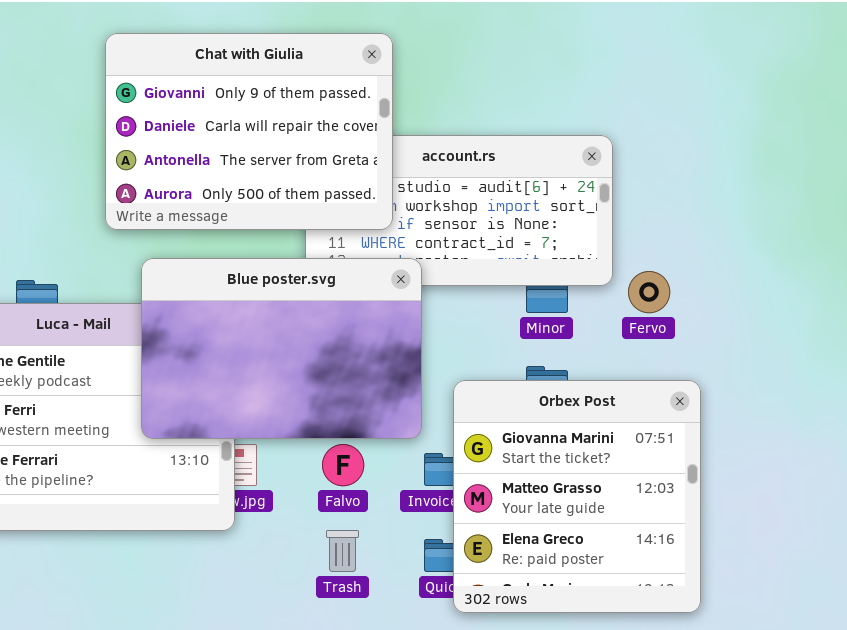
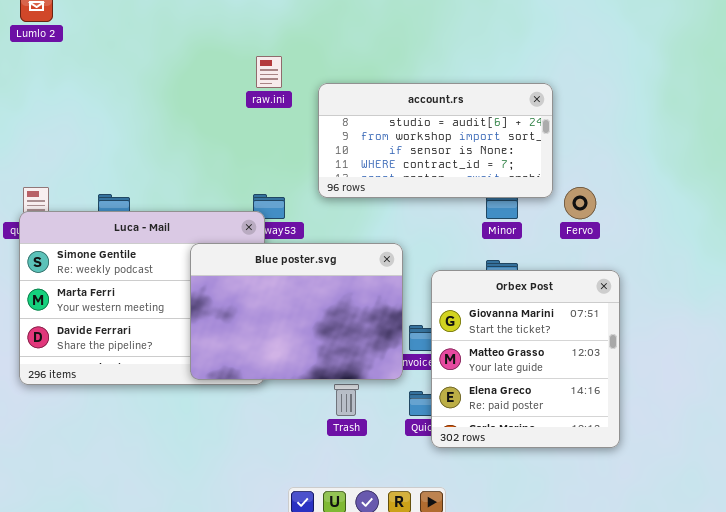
Chat with Giulia: [105,33,393,230] -> none, closed
Blue poster.svg: [141,258,422,439] -> [190,243,403,380], moved

